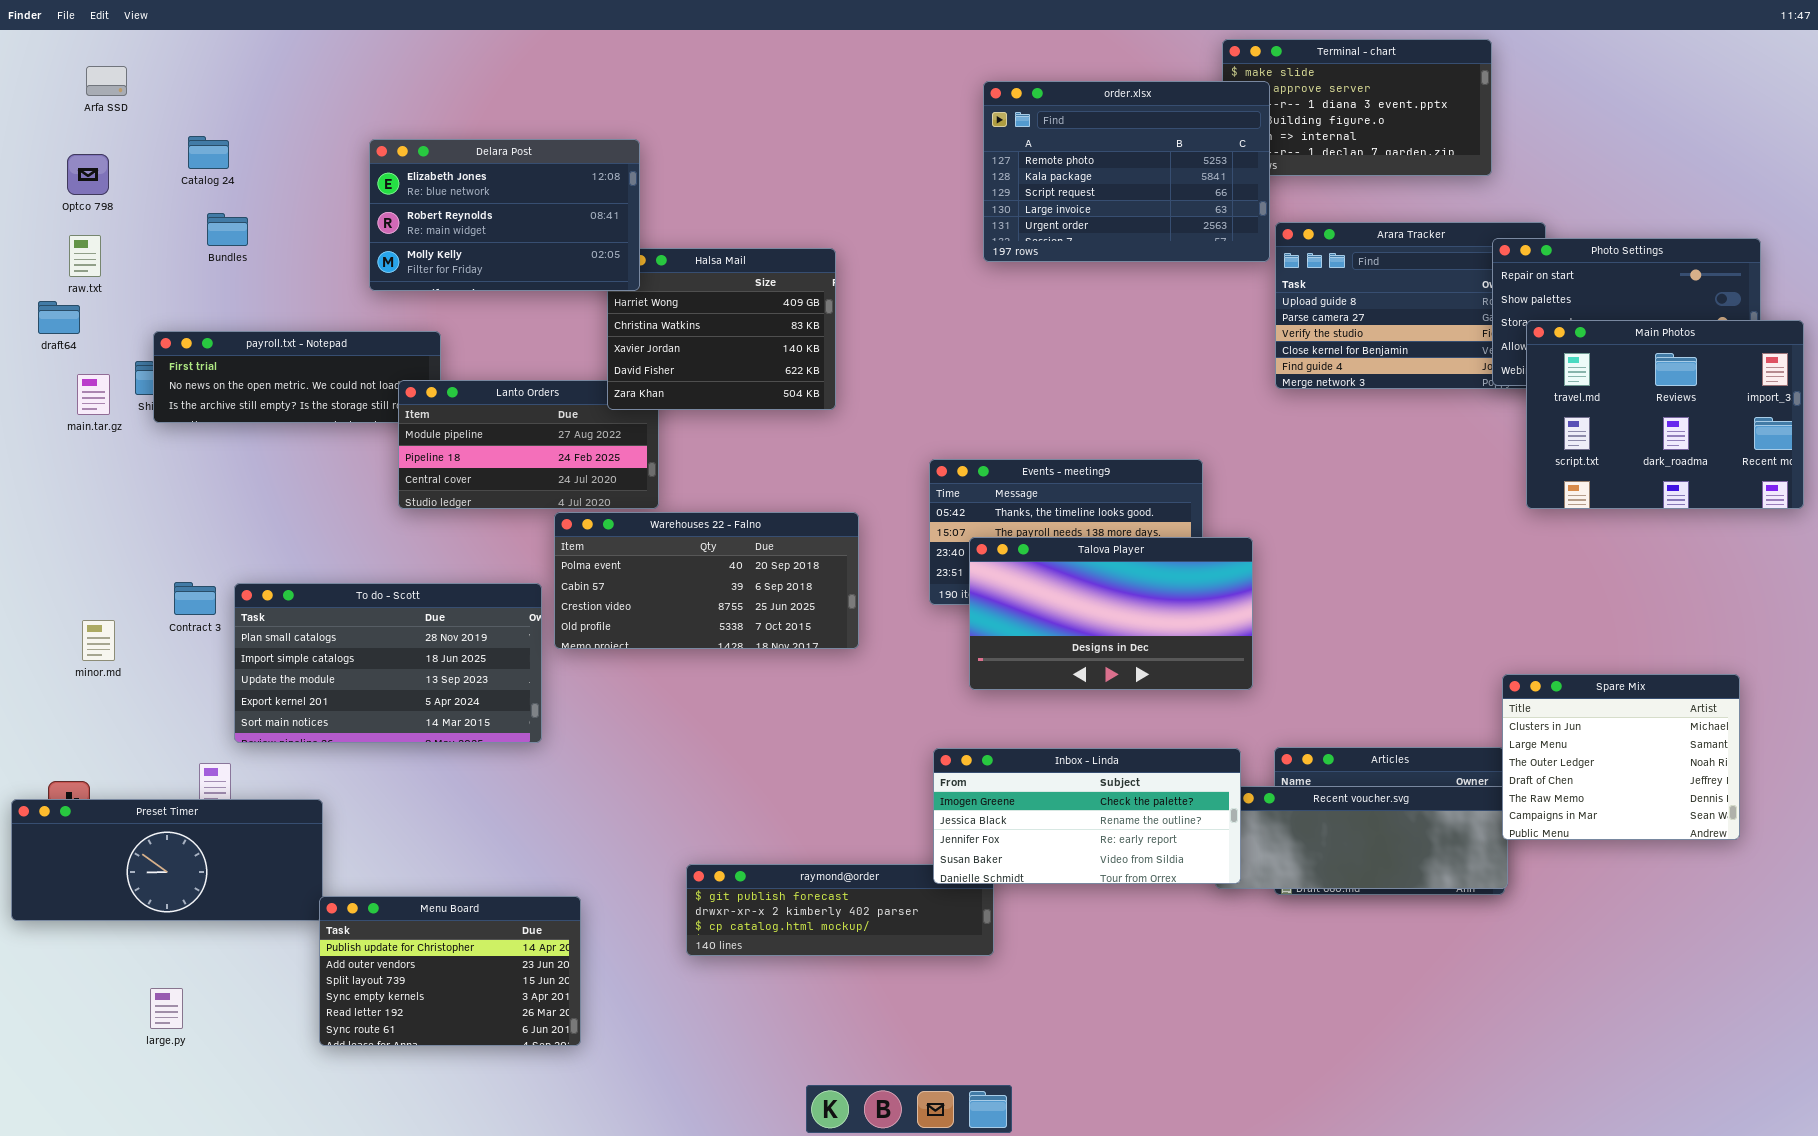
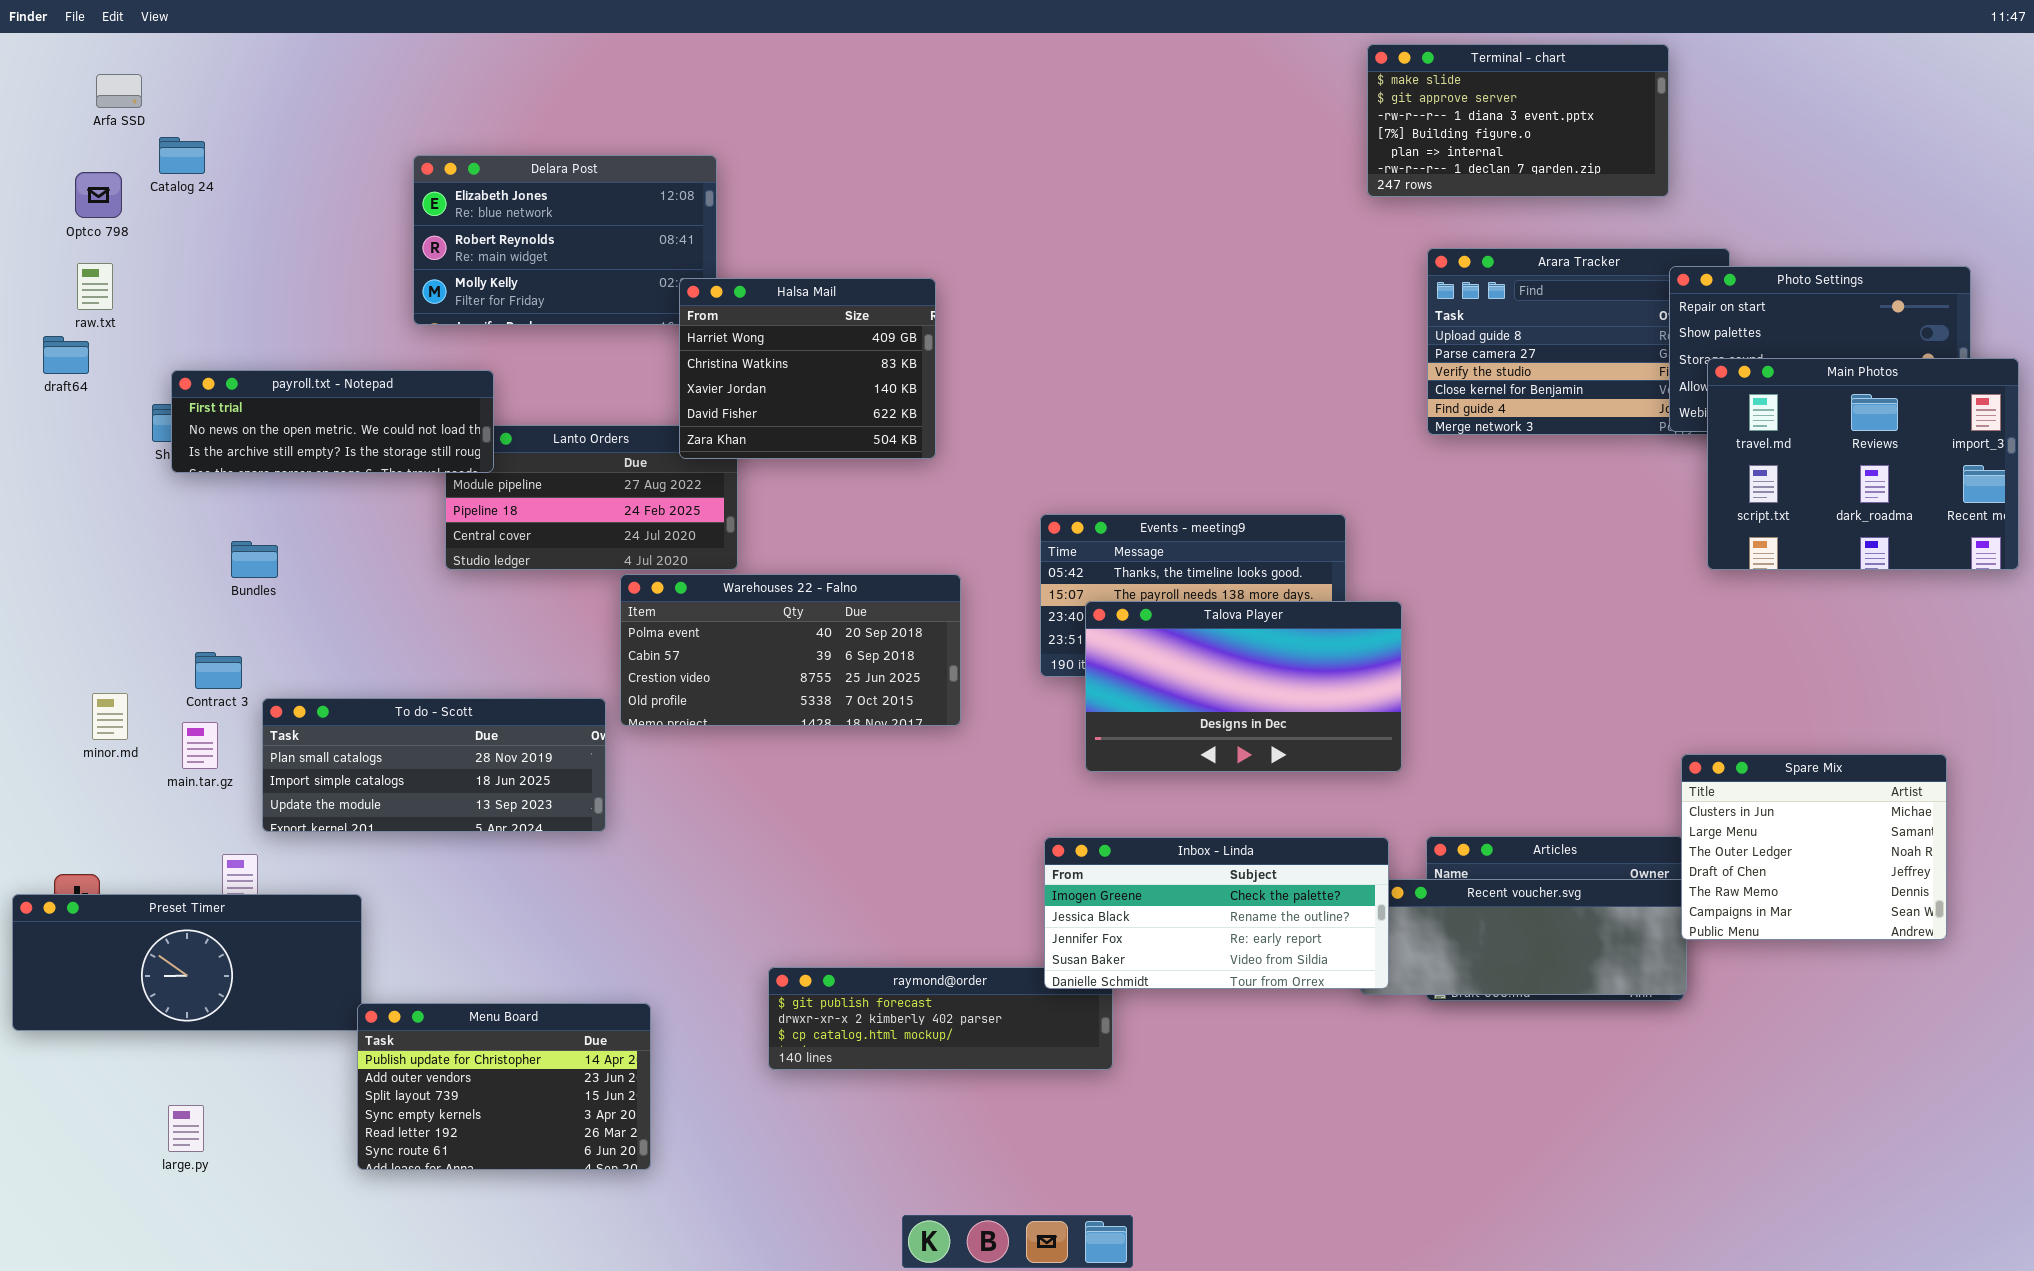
order.xlsx: [983,81,1270,262] -> none, closed
Catalog 24: [188,136,229,169] -> [159,137,205,174], moved
Bundles: [207,213,248,246] -> [231,541,278,578], moved
Halsa Mail: [607,248,836,410] -> [679,278,936,459], raised
payroll.txt - Notepad: [153,331,441,423] -> [171,370,494,473], raised
main.tar.gz: [77,374,110,415] -> [182,722,218,769], moved
To do - Scott: [234,583,542,743] -> [262,698,606,832], resized

